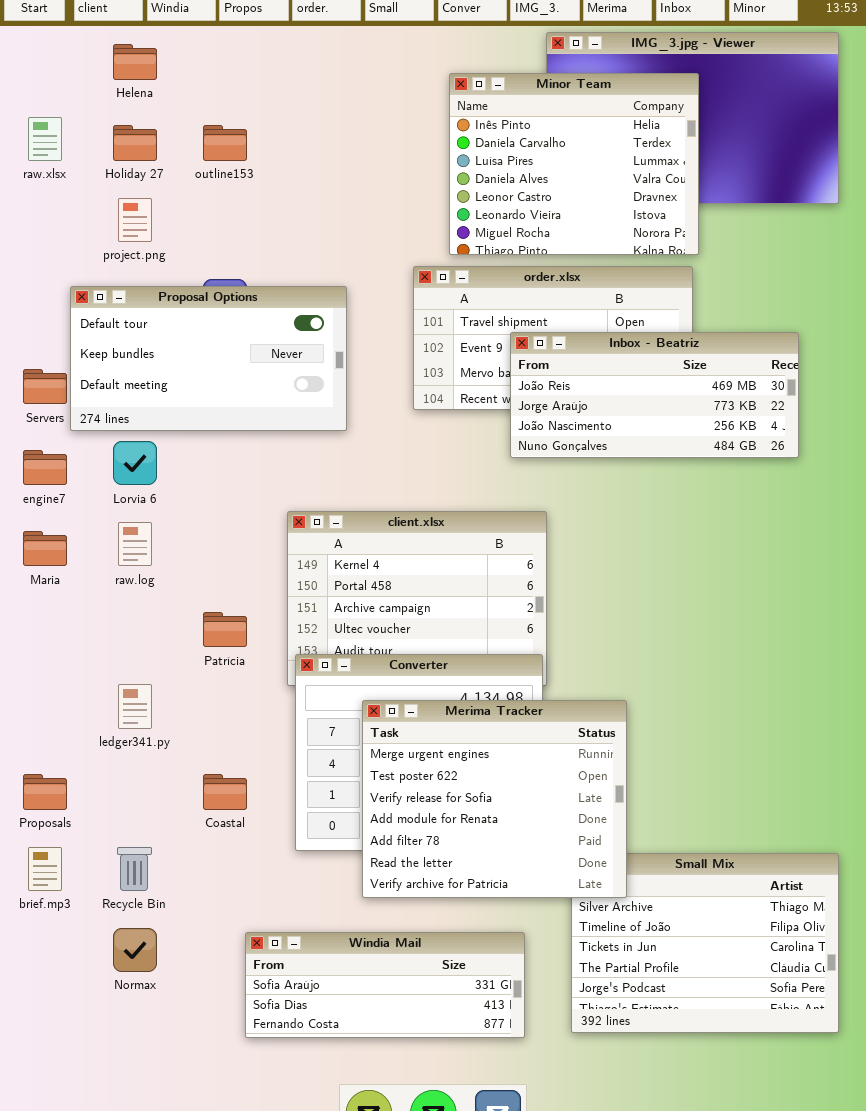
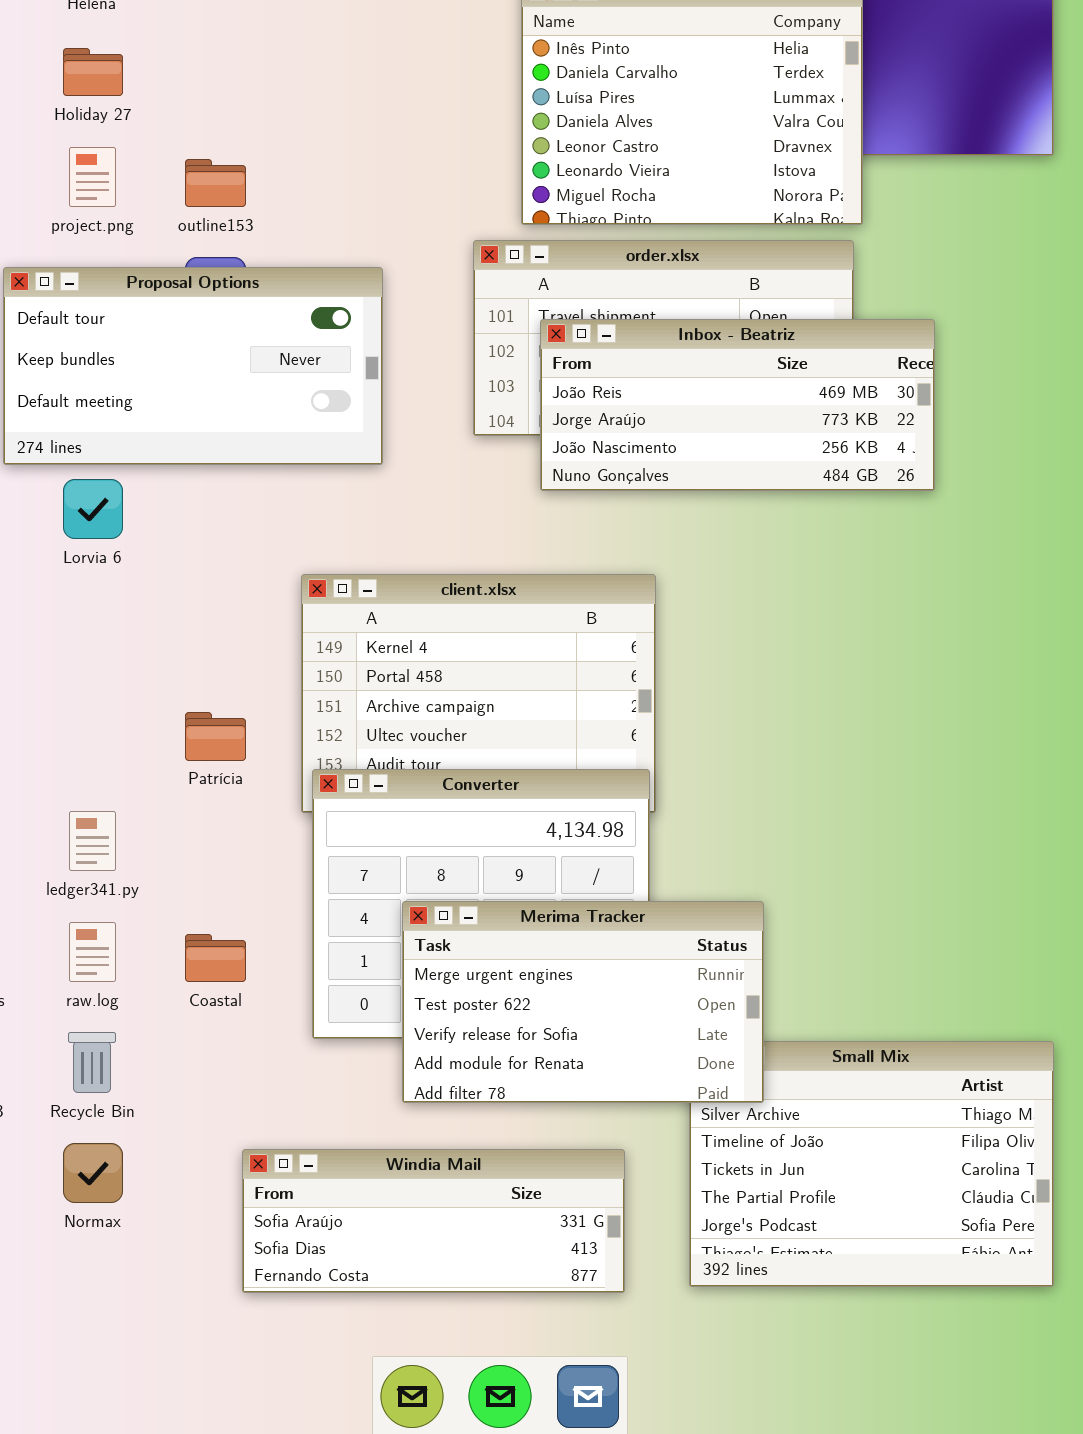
outline153: [203,125,247,161] -> [185,159,246,207], moved
Inbox - Beatriz: [510,332,799,458] -> [540,319,935,491], moved
raw.log: [118,522,152,566] -> [69,922,116,982], moved
Merima Tracker: [362,700,627,898] -> [402,901,764,1103], resized

